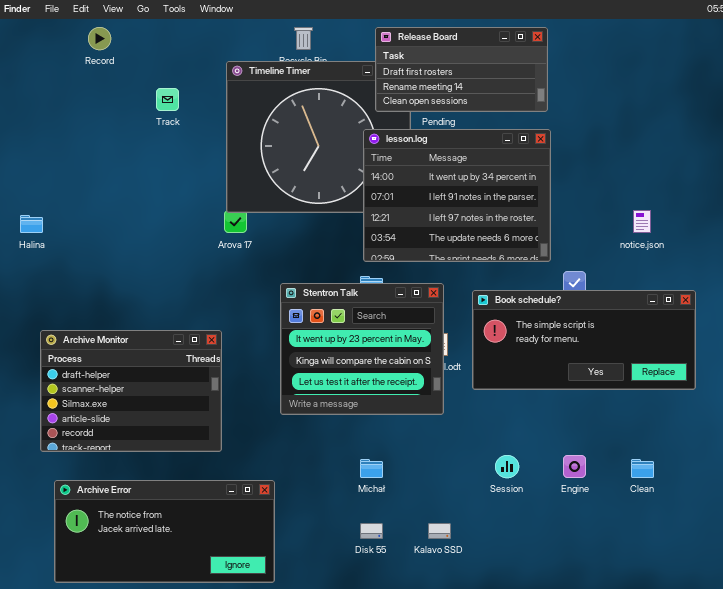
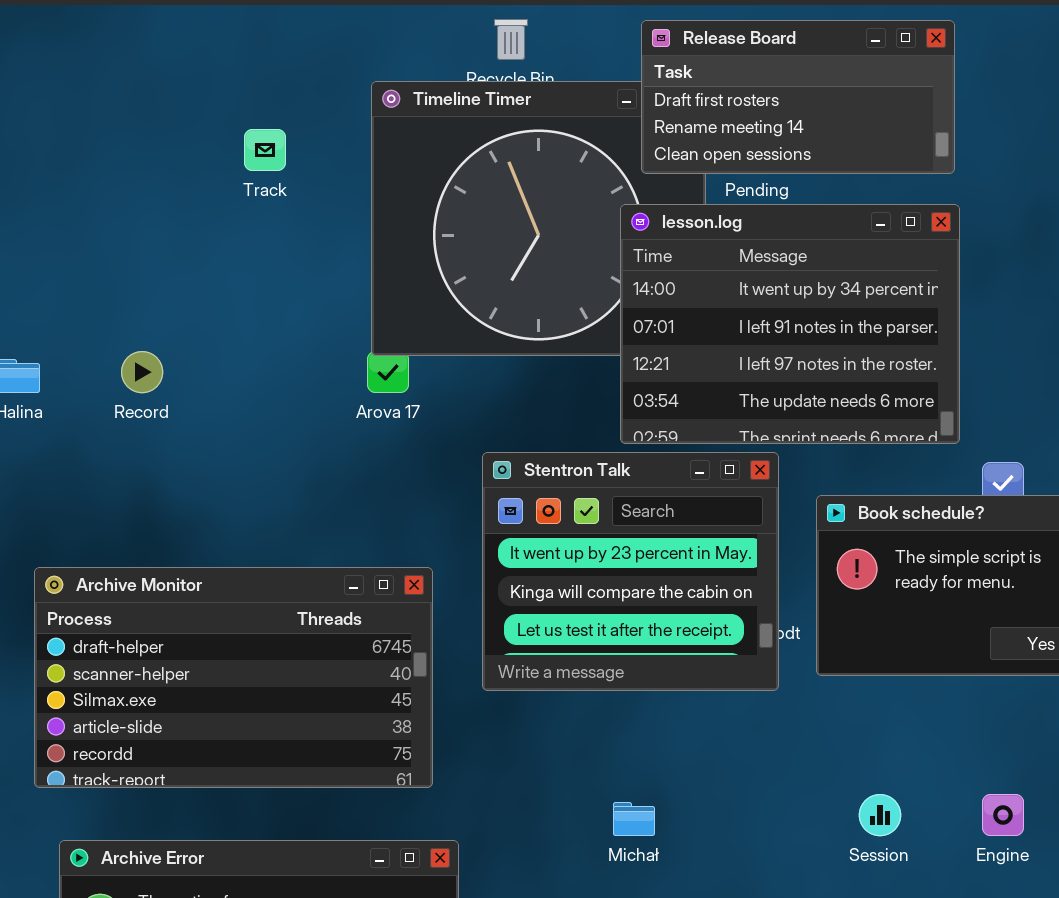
Record: [88,27,111,50] -> [121,351,163,393], moved
Stentron Talk: [280,283,444,415] -> [482,452,779,691], moved
Archive Monitor: [40,330,222,452] -> [34,567,433,788], resized

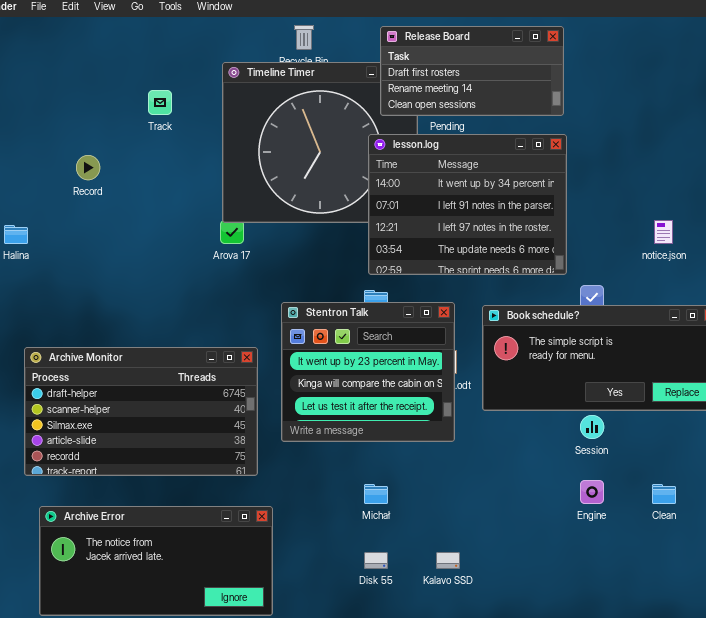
Record: [121,351,163,393] -> [76,155,100,180], moved
Stentron Talk: [482,452,779,691] -> [281,302,455,442], moved
Session: [859,794,901,836] -> [580,415,604,439], moved

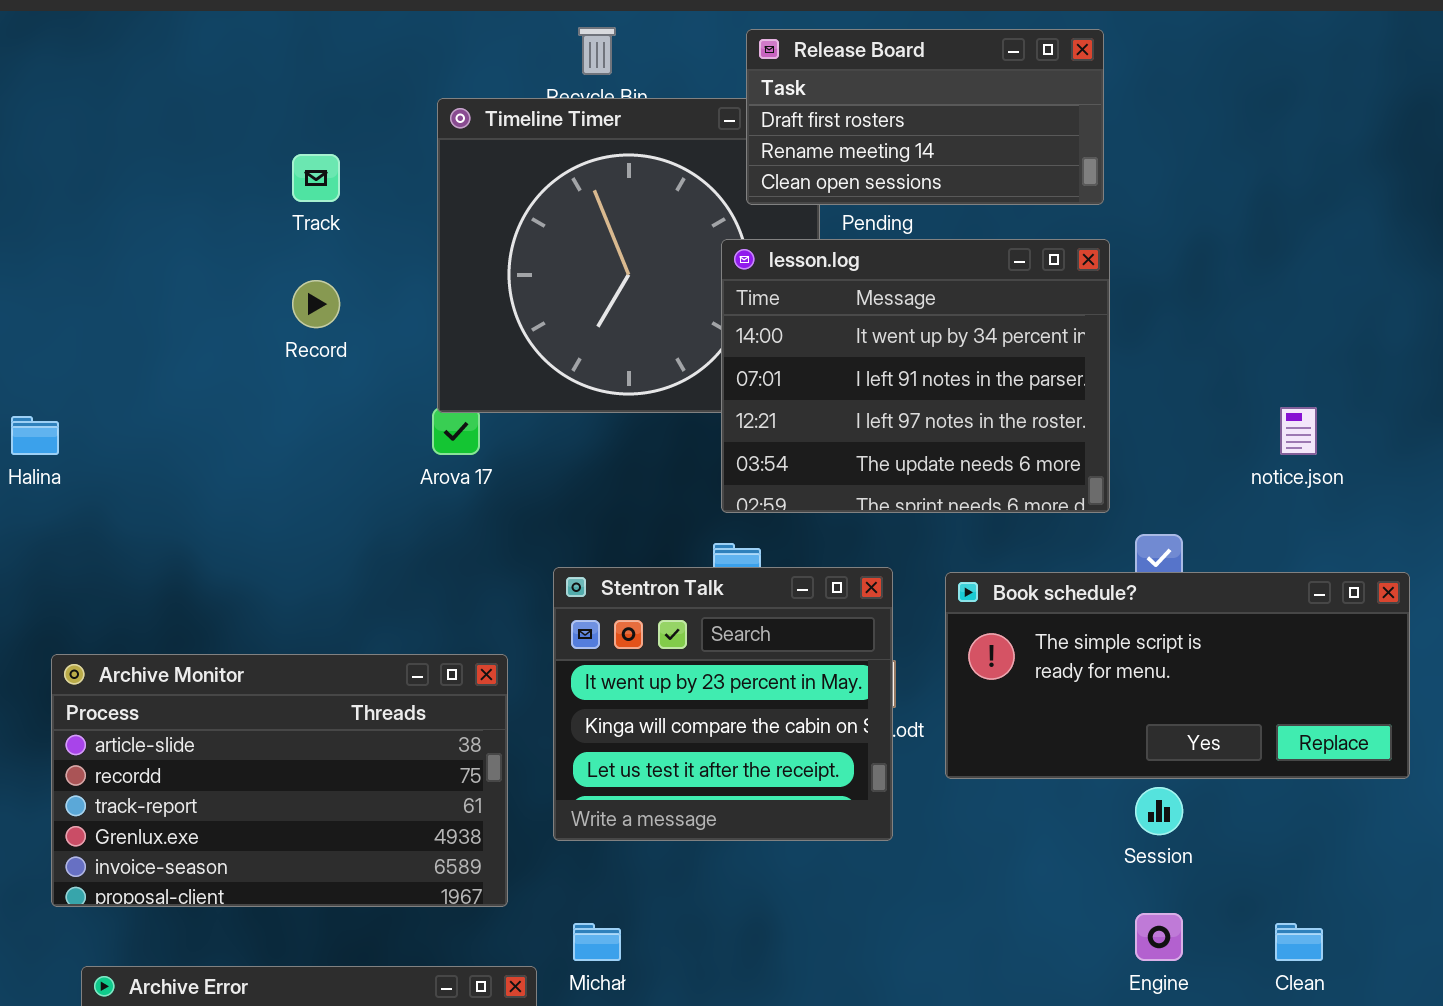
Record: [76,155,100,180] -> [292,280,340,328], moved
Archive Monitor: [24,347,258,476] -> [51,654,508,907], scrolled down 3 rows
Michał: [364,484,388,504] -> [573,923,621,961], moved

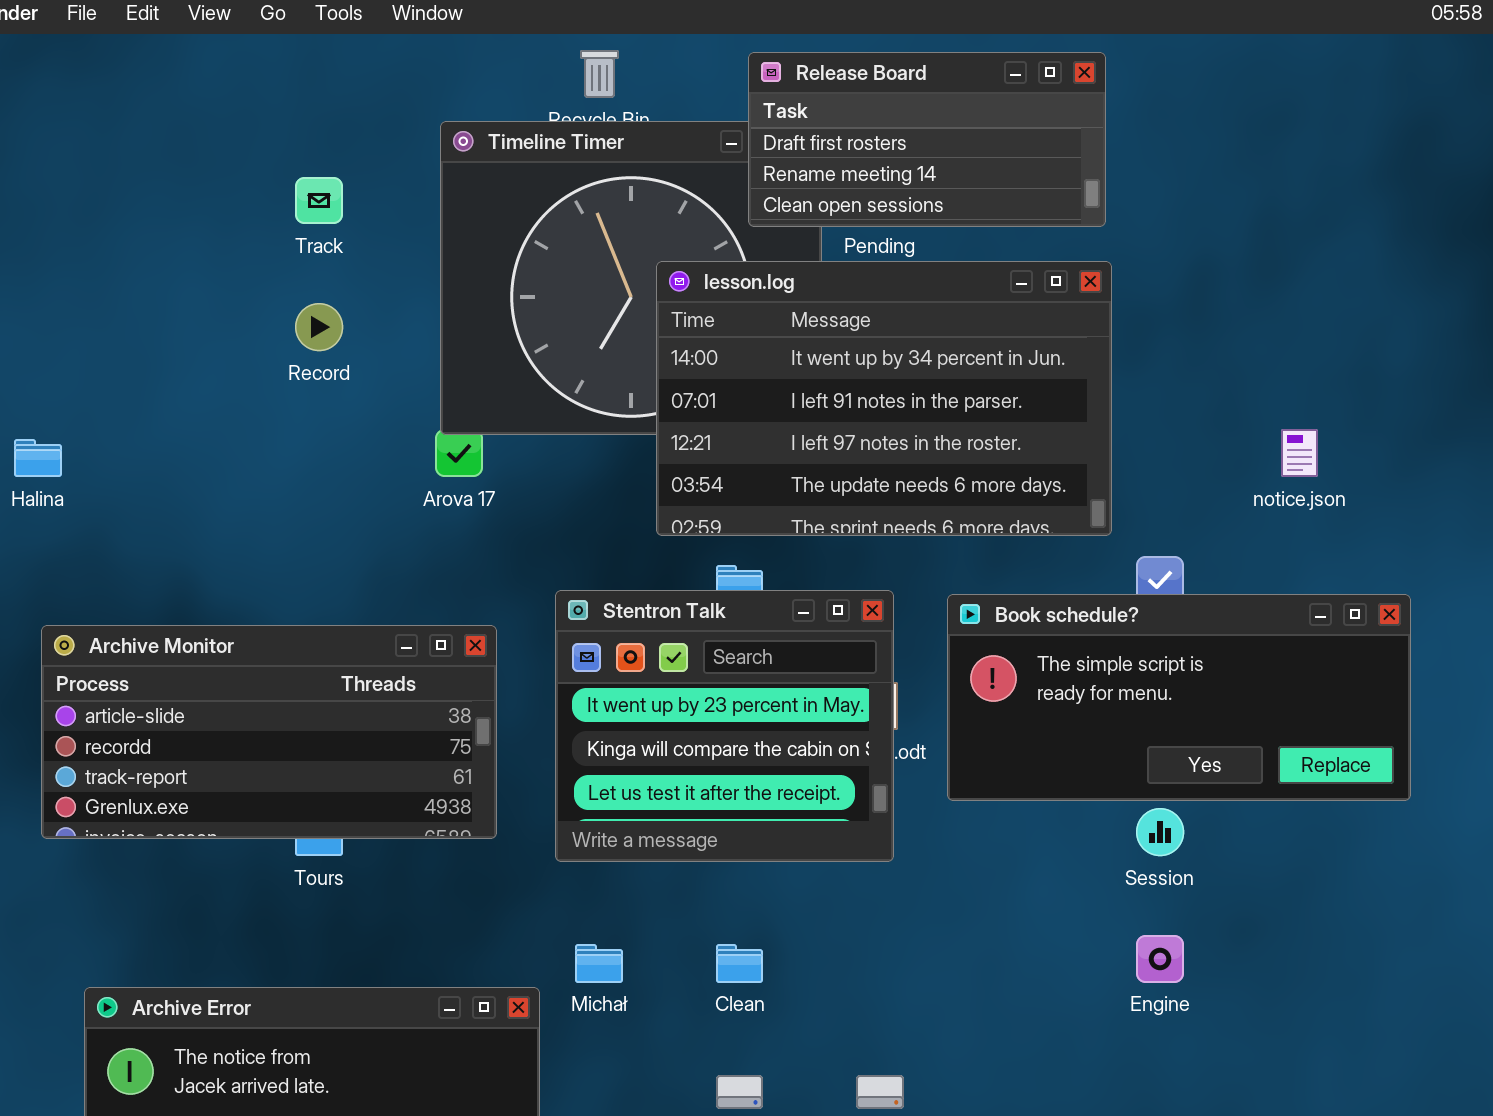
lesson.log: [721,239,1110,513] -> [656,261,1112,536], resized
Archive Monitor: [51,654,508,907] -> [41,625,497,839], moved, resized
Clean: [1275,923,1323,961] -> [716,944,763,983], moved

